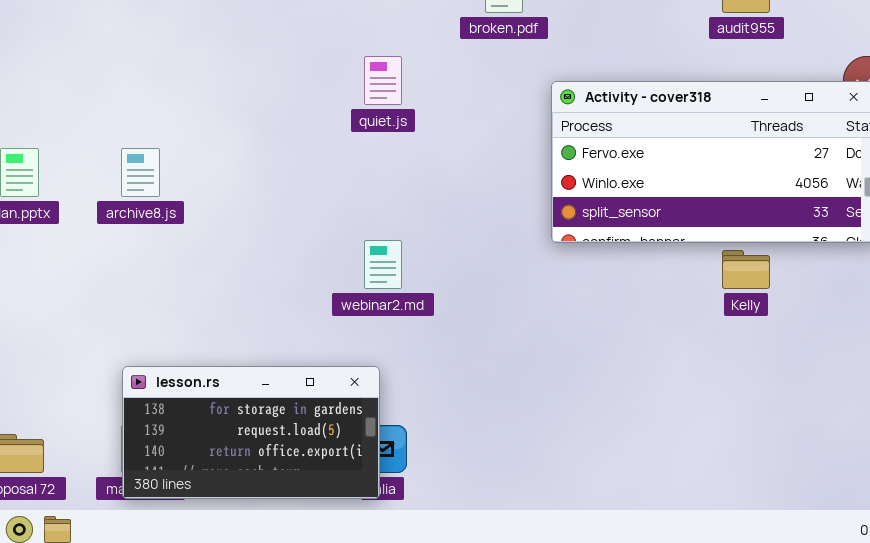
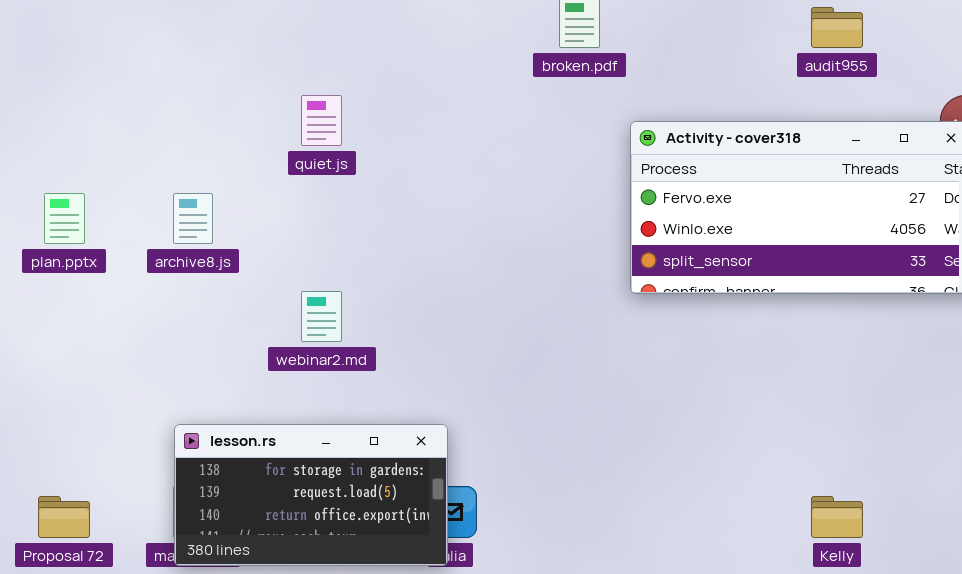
quiet.js: [364,56,402,105] -> [301,95,342,146], moved
webinar2.md: [364,240,402,289] -> [301,291,342,342], moved
Kelly: [722,250,770,289] -> [811,496,863,538], moved

